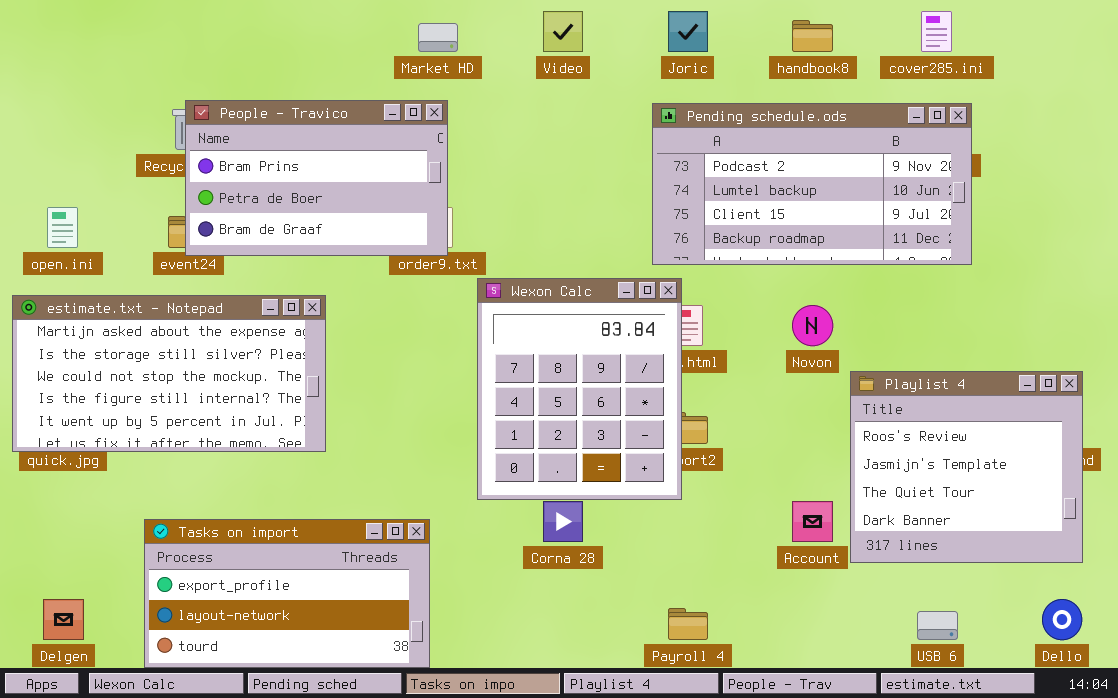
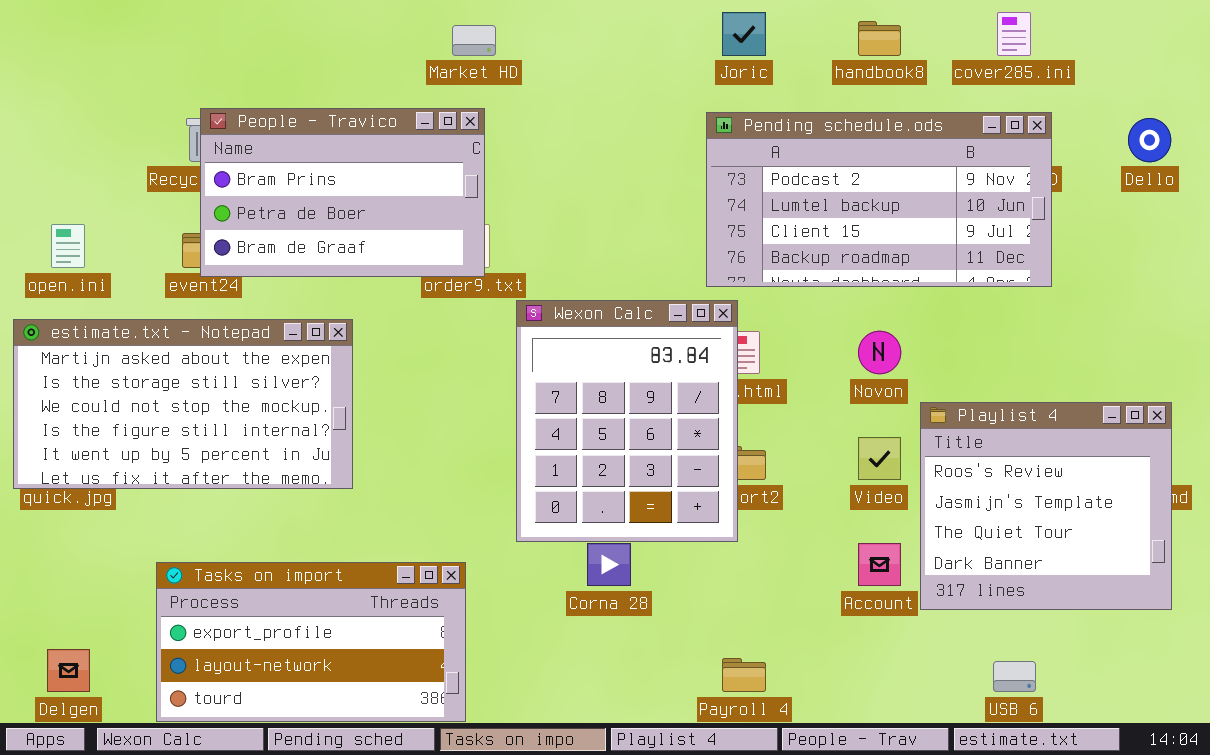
Video: [543,11,583,52] -> [858,437,901,480], moved
Dello: [1042,599,1082,640] -> [1128,118,1171,162], moved

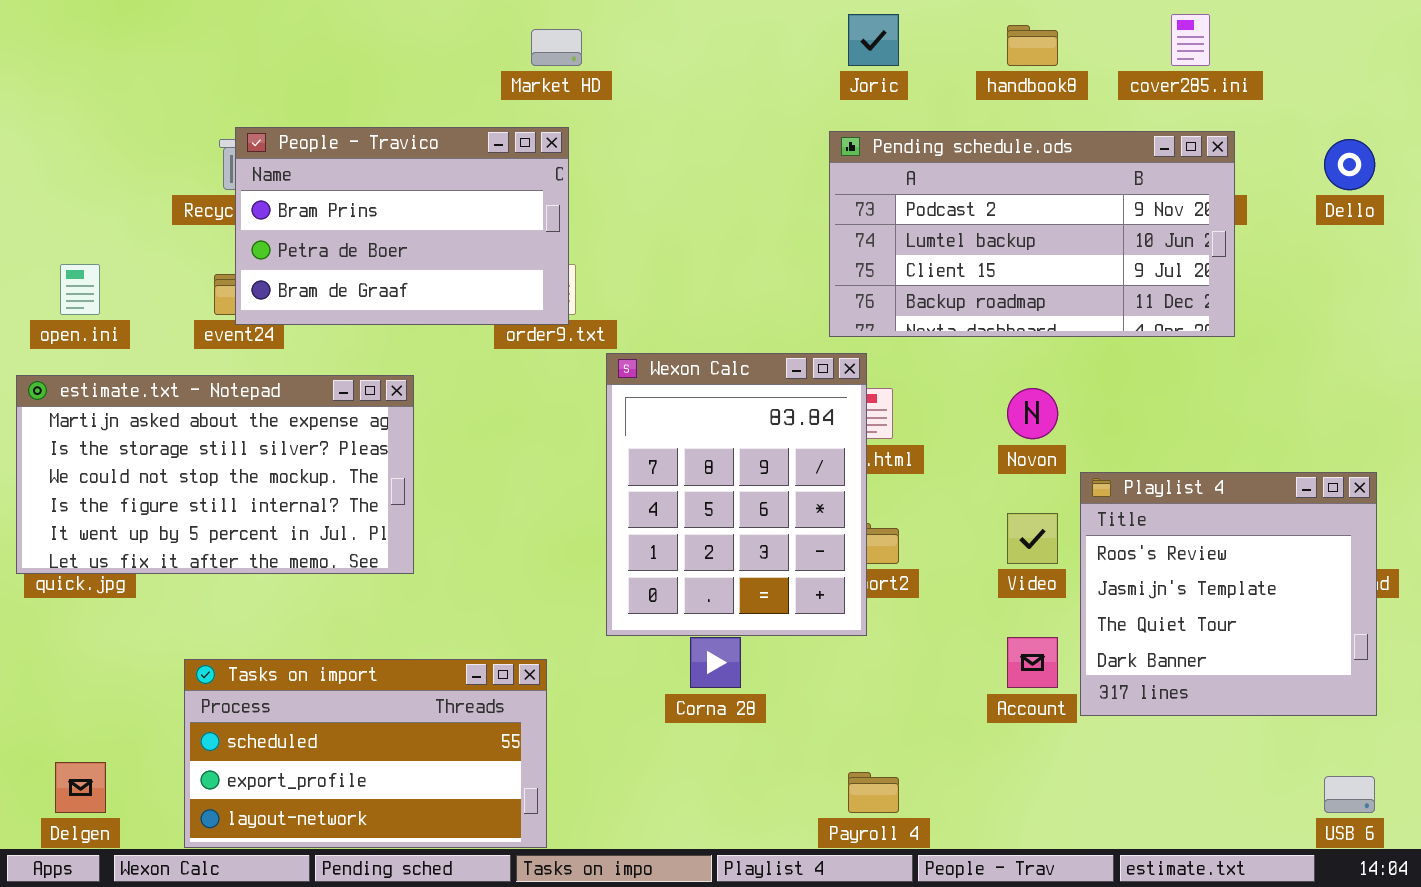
Tasks on import: [156,562,466,722] -> [184,659,547,848], scrolled up 1 row
USB 6: [993,661,1036,692] -> [1324,776,1375,813], moved

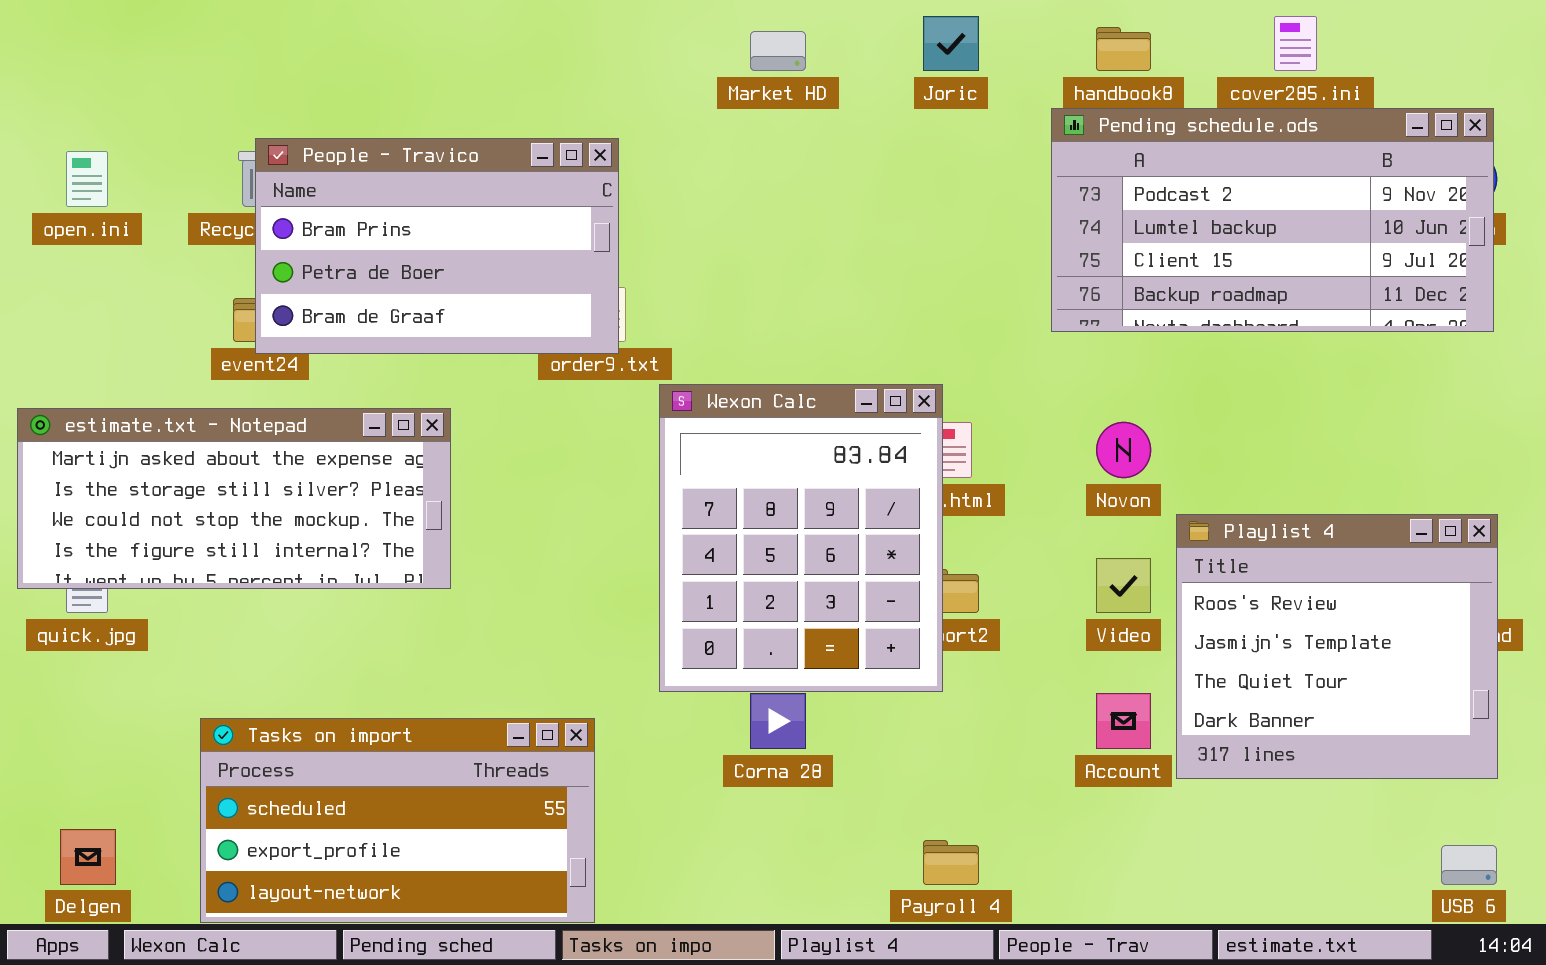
Market HD: [531,29,582,66] -> [750,31,806,71], moved
Pending schedule.ods: [829,131,1235,337] -> [1051,108,1494,332], moved
open.ini: [60,264,100,315] -> [66,151,108,207], moved
estimate.txt - Notepad: [16,375,414,574] -> [17,408,451,589], resized

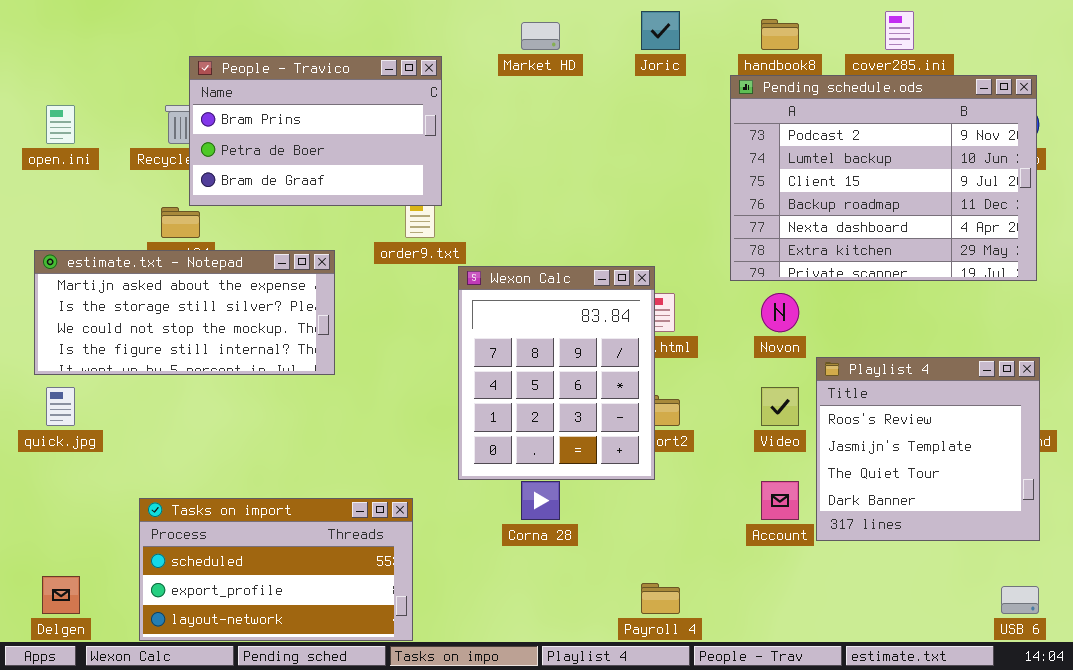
Pending schedule.ods: [1051,108,1494,332] -> [730,75,1037,281], resized
People - Travico: [255,138,619,354] -> [189,56,442,206], moved
estimate.txt - Notepad: [17,408,451,589] -> [34,250,335,375], moved

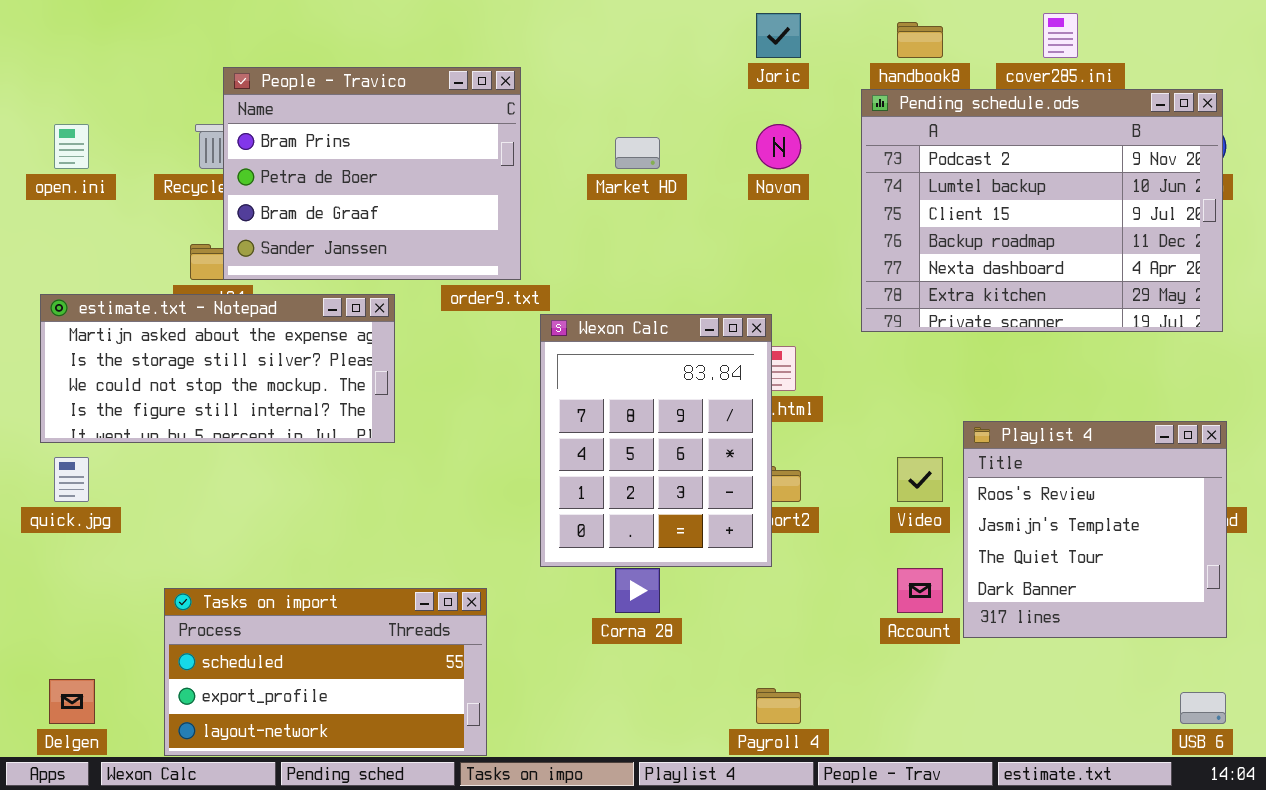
Market HD: [521,22,560,50] -> [615,137,660,169], moved
People - Travico: [189,56,442,206] -> [223,67,521,280], resized
Novon: [761,293,799,332] -> [756,124,801,169], moved

